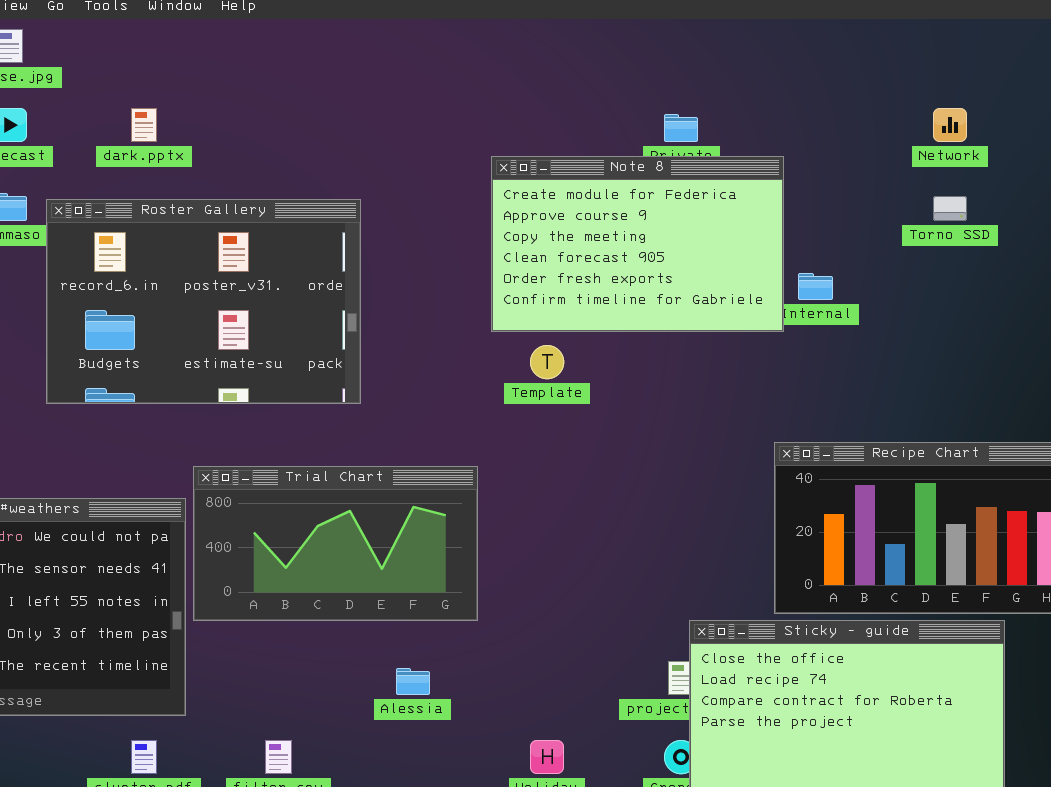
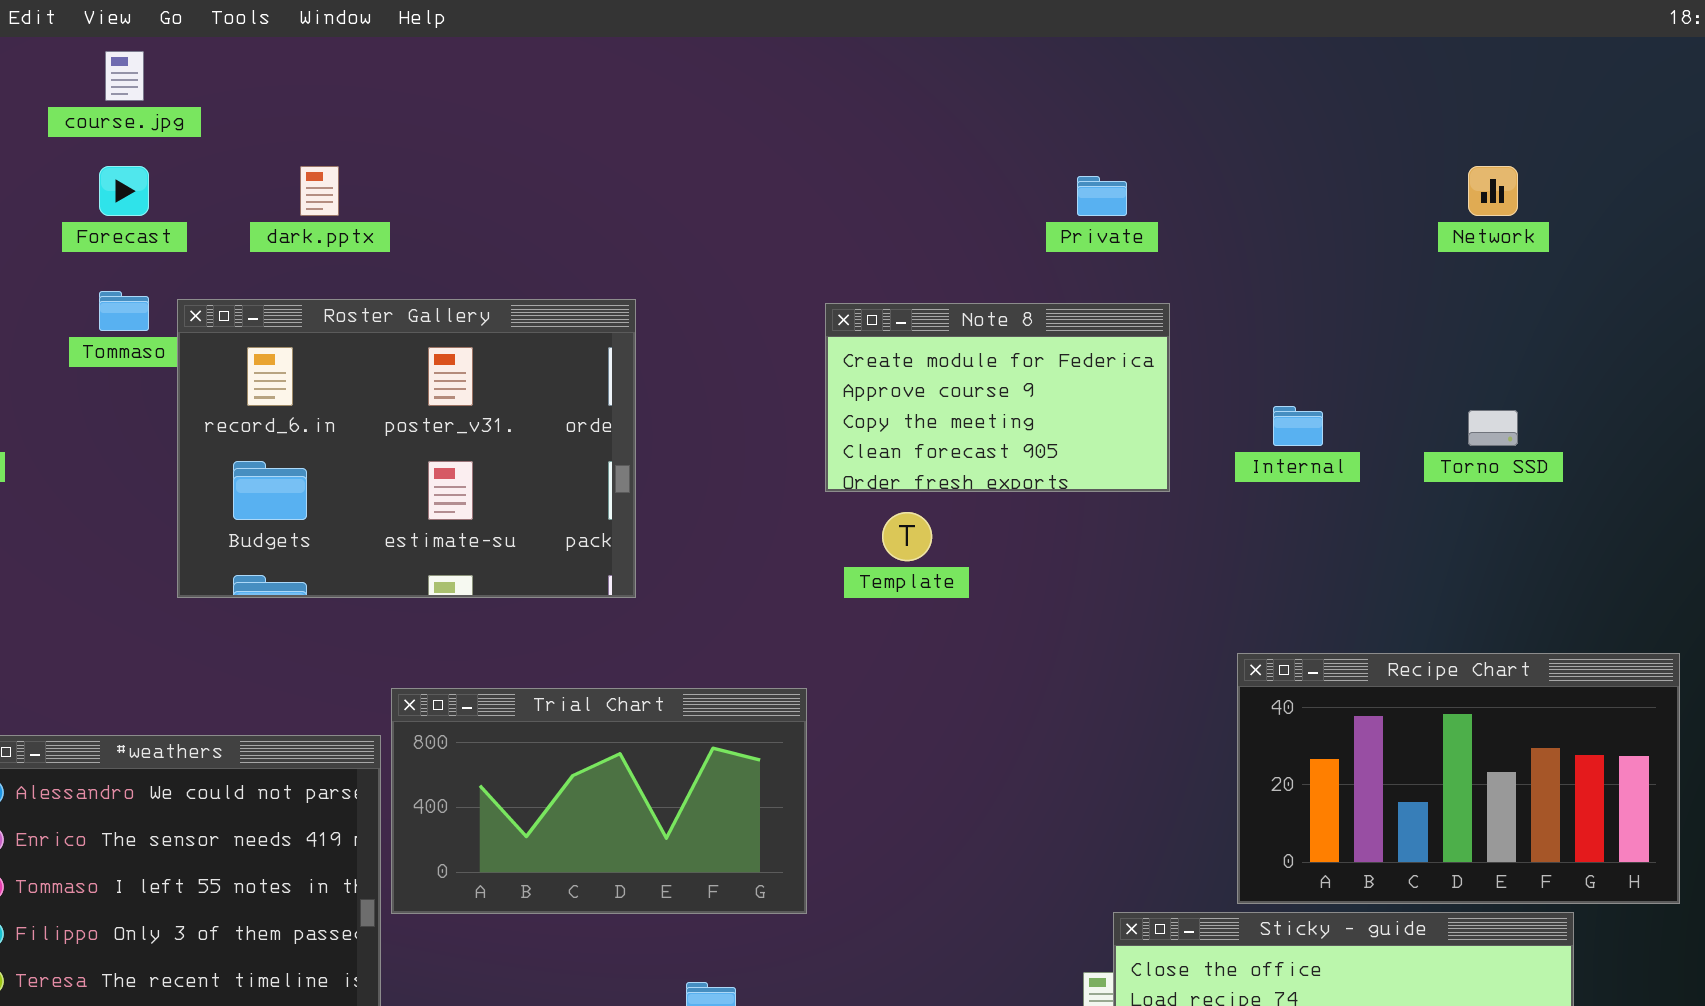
Note 8: [491,156,784,332] -> [825,303,1170,492], resized
Torno SSD: [933,196,967,221] -> [1468,410,1518,446], moved

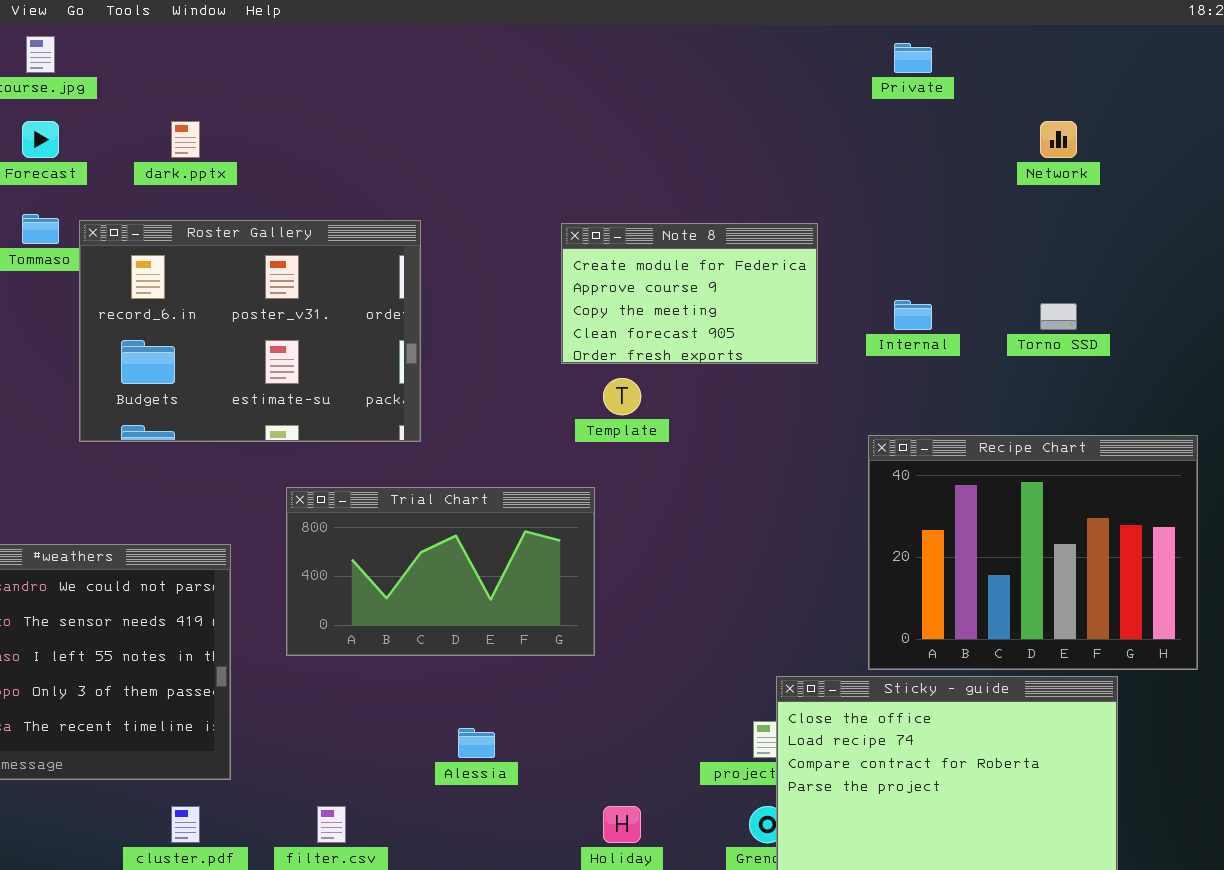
Private: [1077,176,1127,216] -> [894,43,932,73], moved
Recipe Chart: [1237,653,1680,904] -> [868,435,1198,670], resized
Trial Chart: [391,688,807,914] -> [286,487,595,656], moved

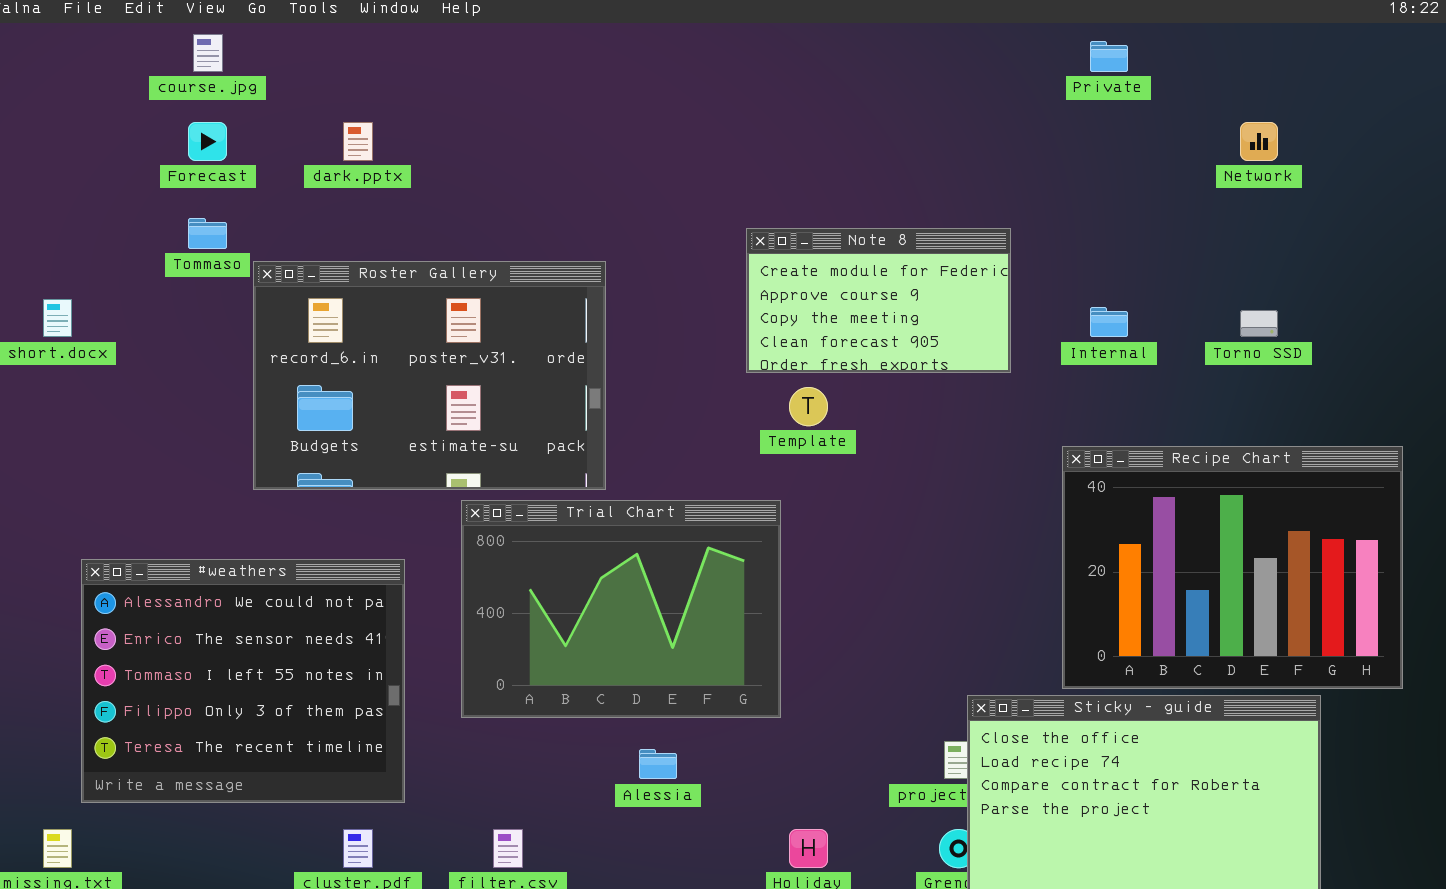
Roster Gallery: [79,220,421,442] -> [253,261,606,490], moved
Trial Chart: [286,487,595,656] -> [461,500,781,718], resized

